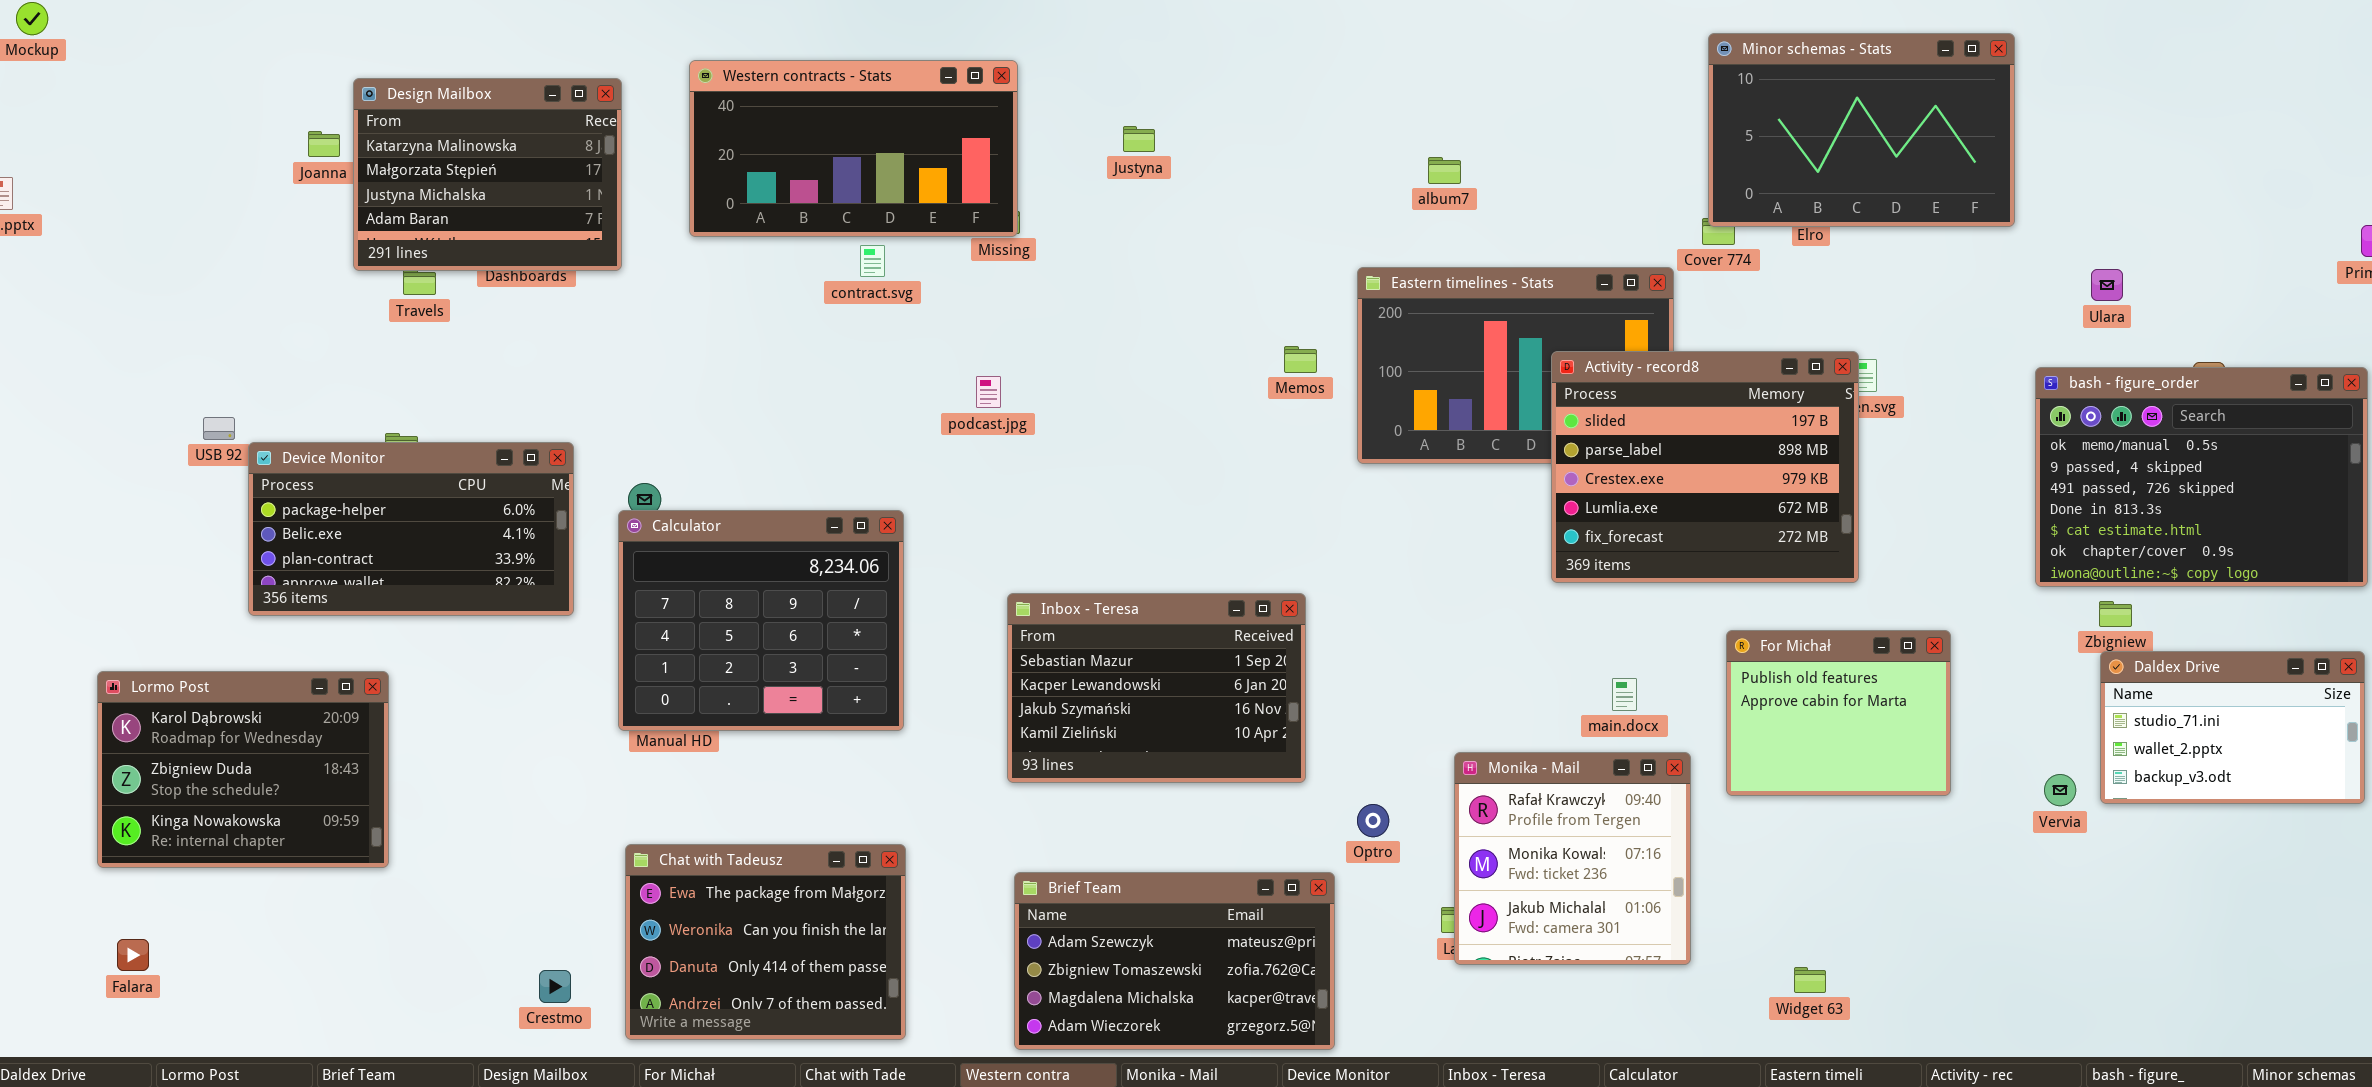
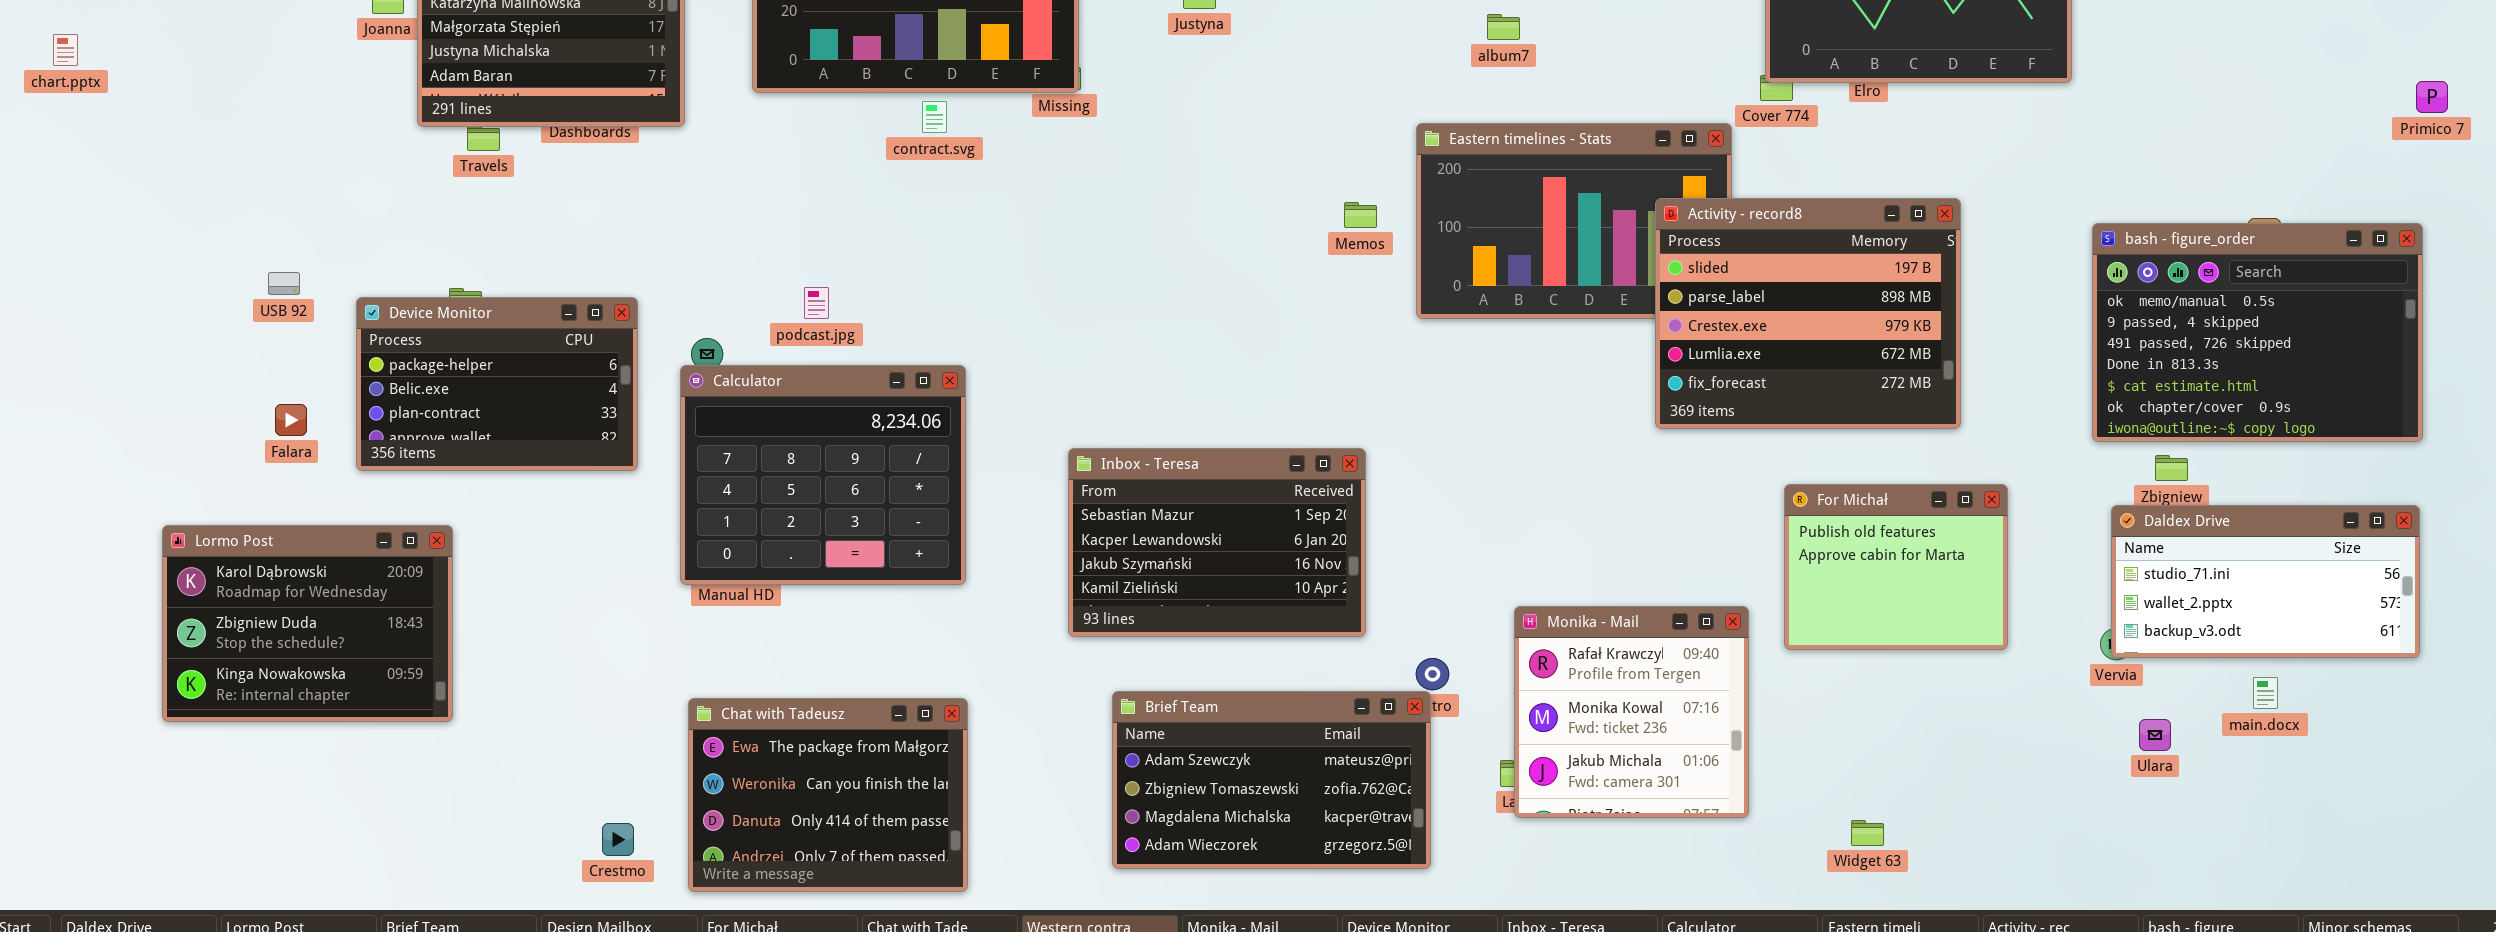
Ulara: [2091,269,2123,301] -> [2139,719,2171,751], moved
Activity - record8: [1551,351,1859,583] -> [1655,198,1961,429], moved
podcast.jpg: [976,376,1001,408] -> [804,287,829,319], moved
Device Monitor: [248,442,574,616] -> [356,297,638,471], resized
Daldex Drive: [2100,651,2365,804] -> [2111,505,2420,658], resized
main.docx: [1612,678,1637,711] -> [2253,677,2278,709], moved
Brief Team: [1014,872,1335,1050] -> [1112,691,1431,869], moved
Falara: [117,939,149,971] -> [275,404,307,436], moved

